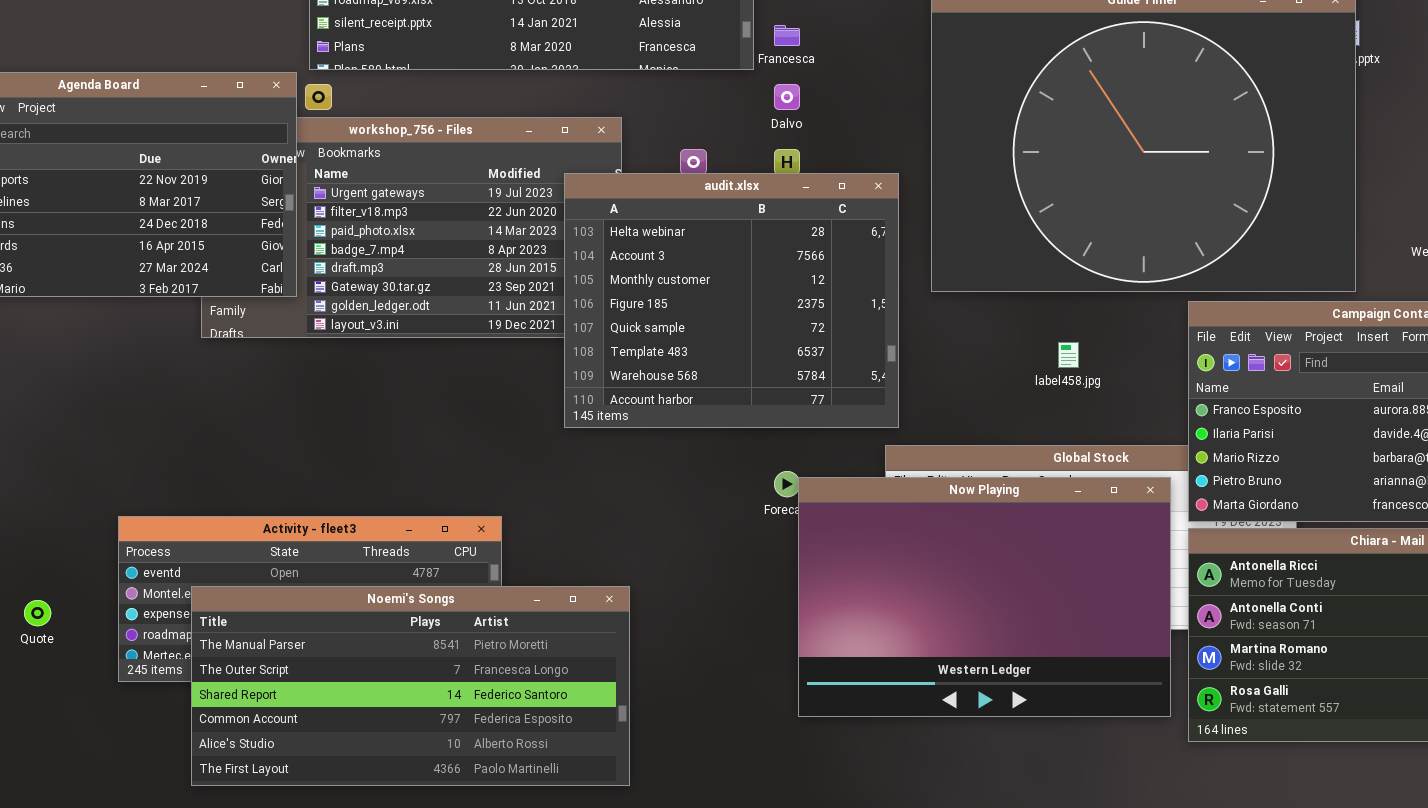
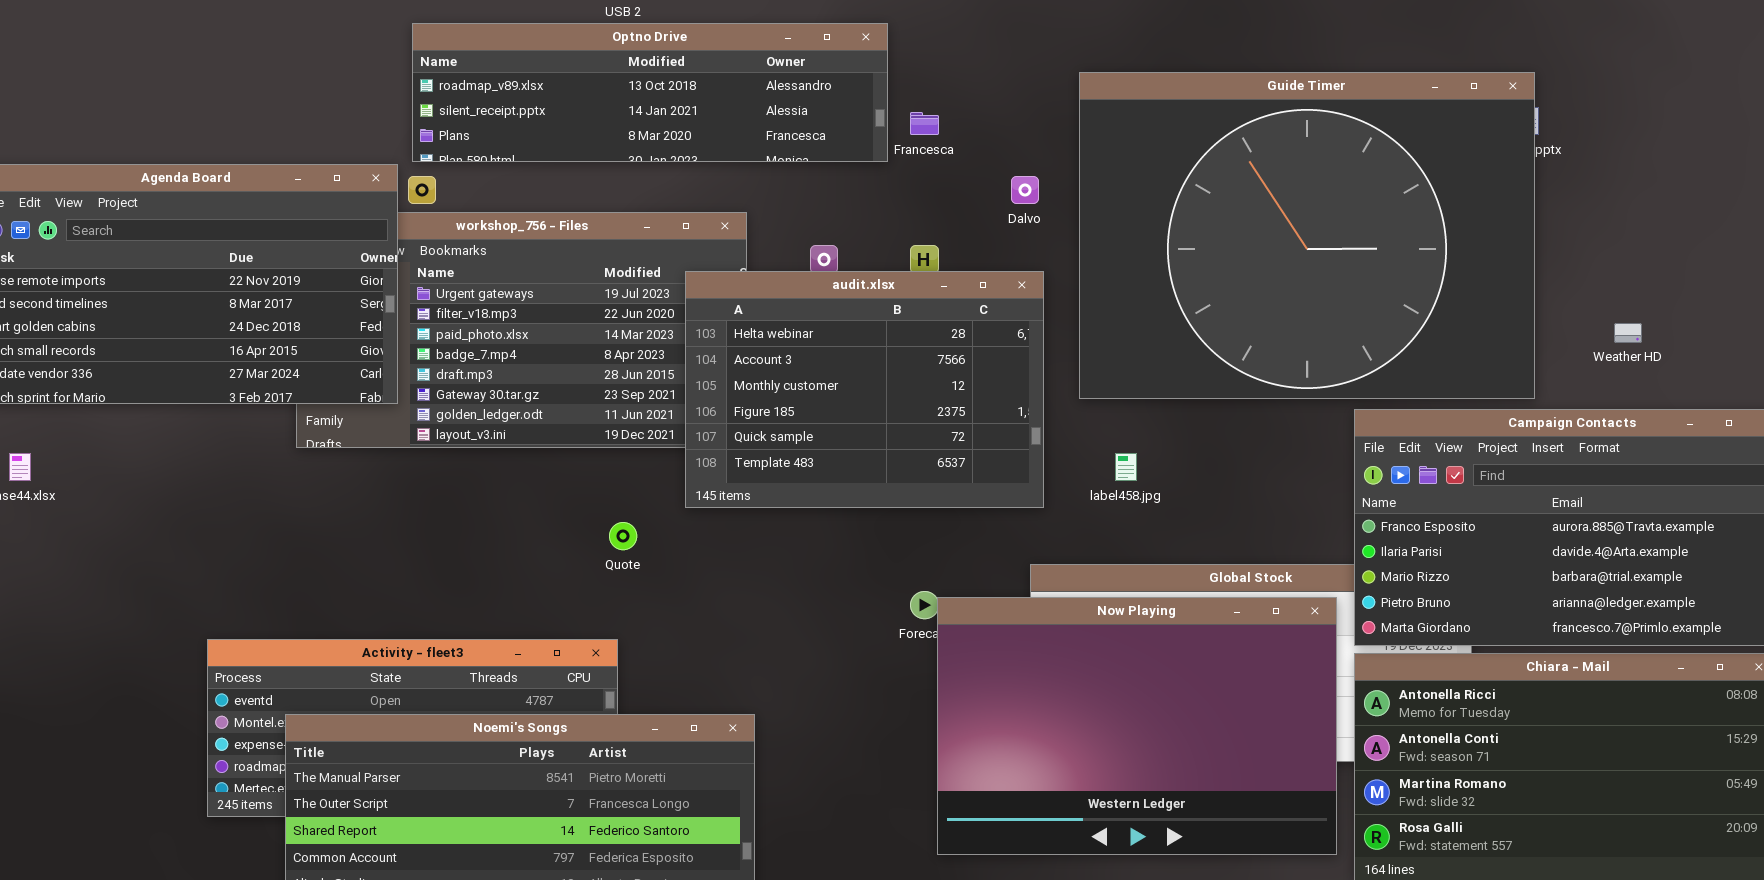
Dalvo: [774,84,800,110] -> [1011,176,1039,204], moved
audit.xlsx: [564,173,899,428] -> [685,271,1044,508], resized
label458.jpg: [1058,342,1079,368] -> [1115,453,1137,481], moved
Quote: [24,600,51,626] -> [609,522,637,550], moved

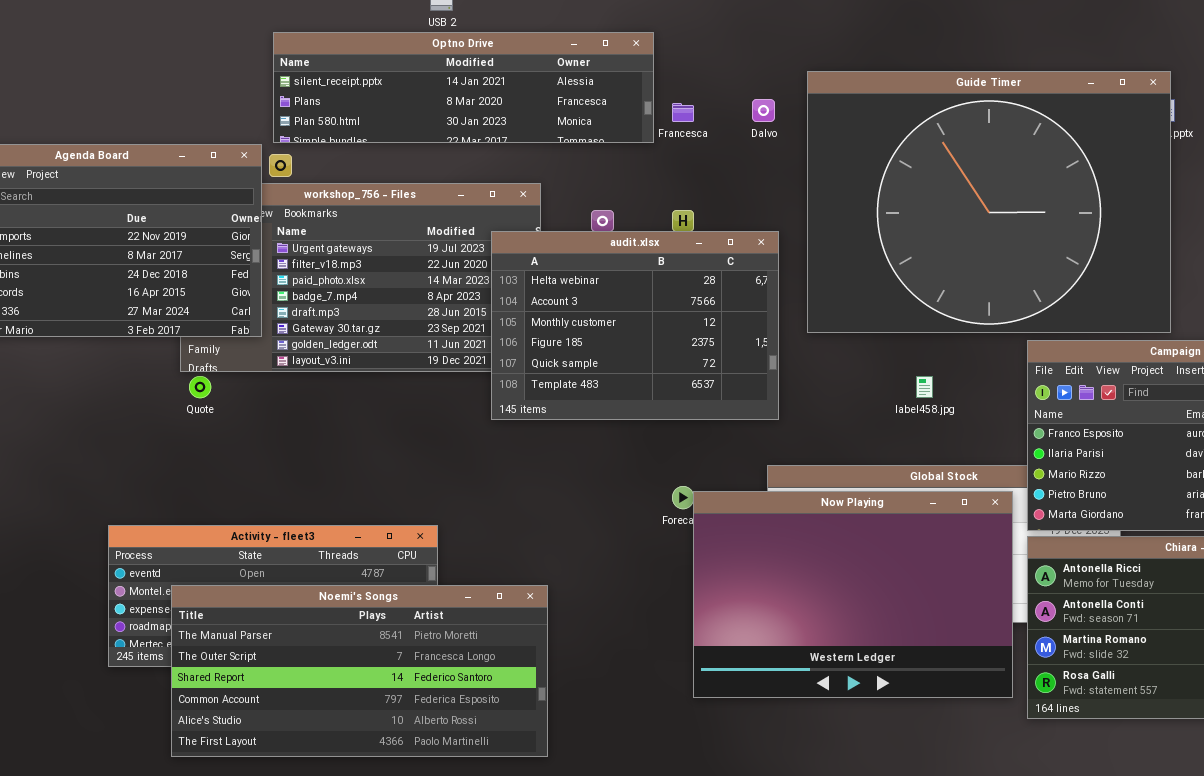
Optno Drive: [412,23,888,162] -> [273,32,654,143], scrolled down 1 row
Dalvo: [1011,176,1039,204] -> [752,99,775,122], moved
label458.jpg: [1115,453,1137,481] -> [916,376,933,398], moved
Quote: [609,522,637,550] -> [189,376,211,398], moved

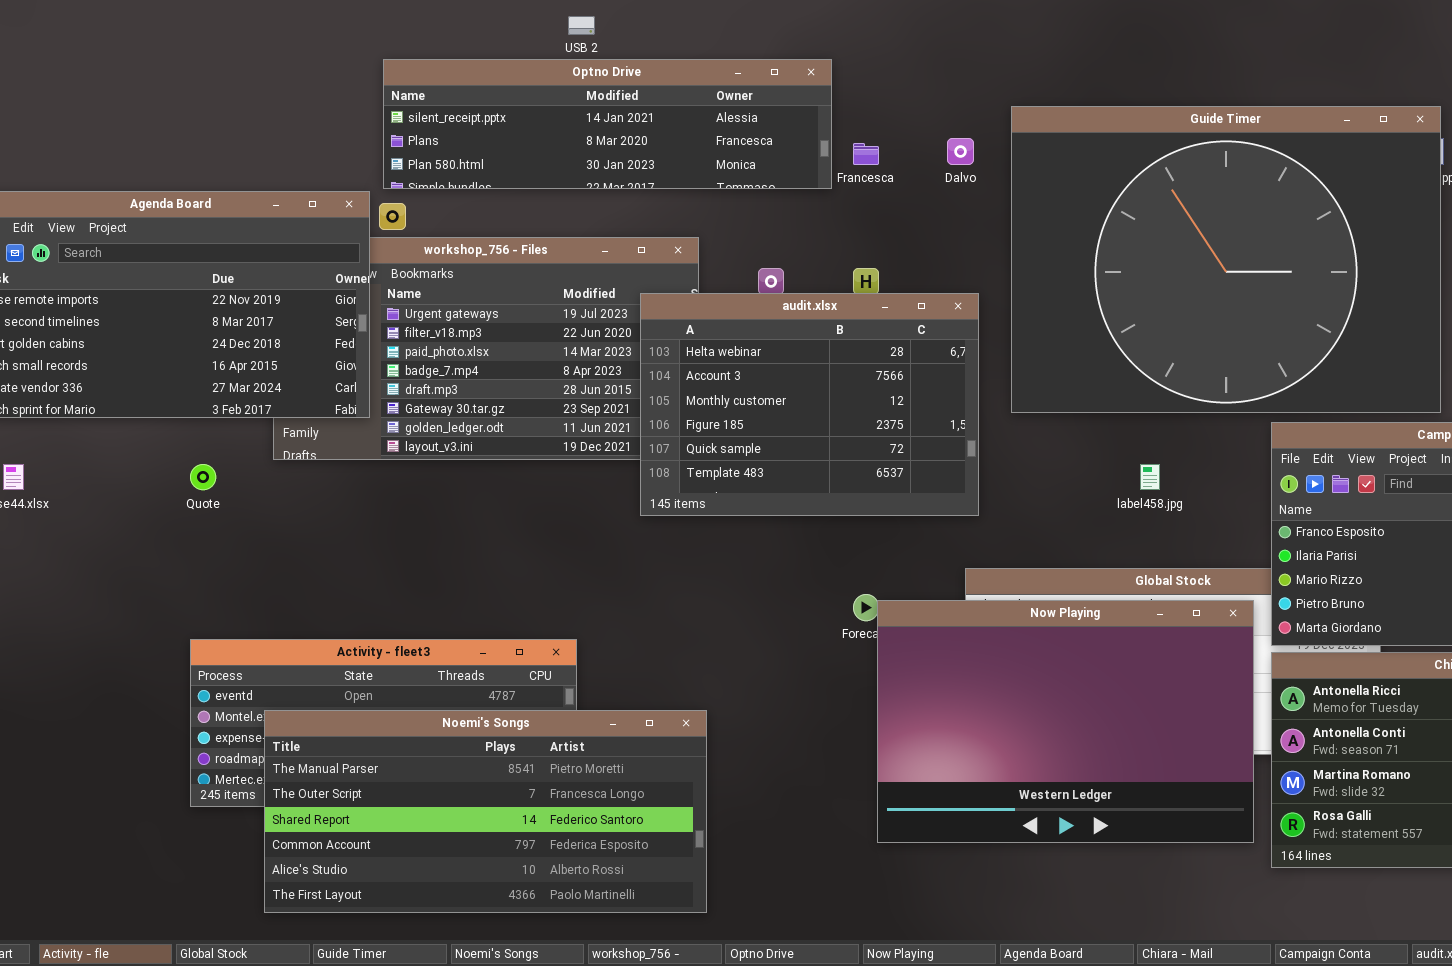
Quote: [189,376,211,398] -> [190,464,216,490], moved

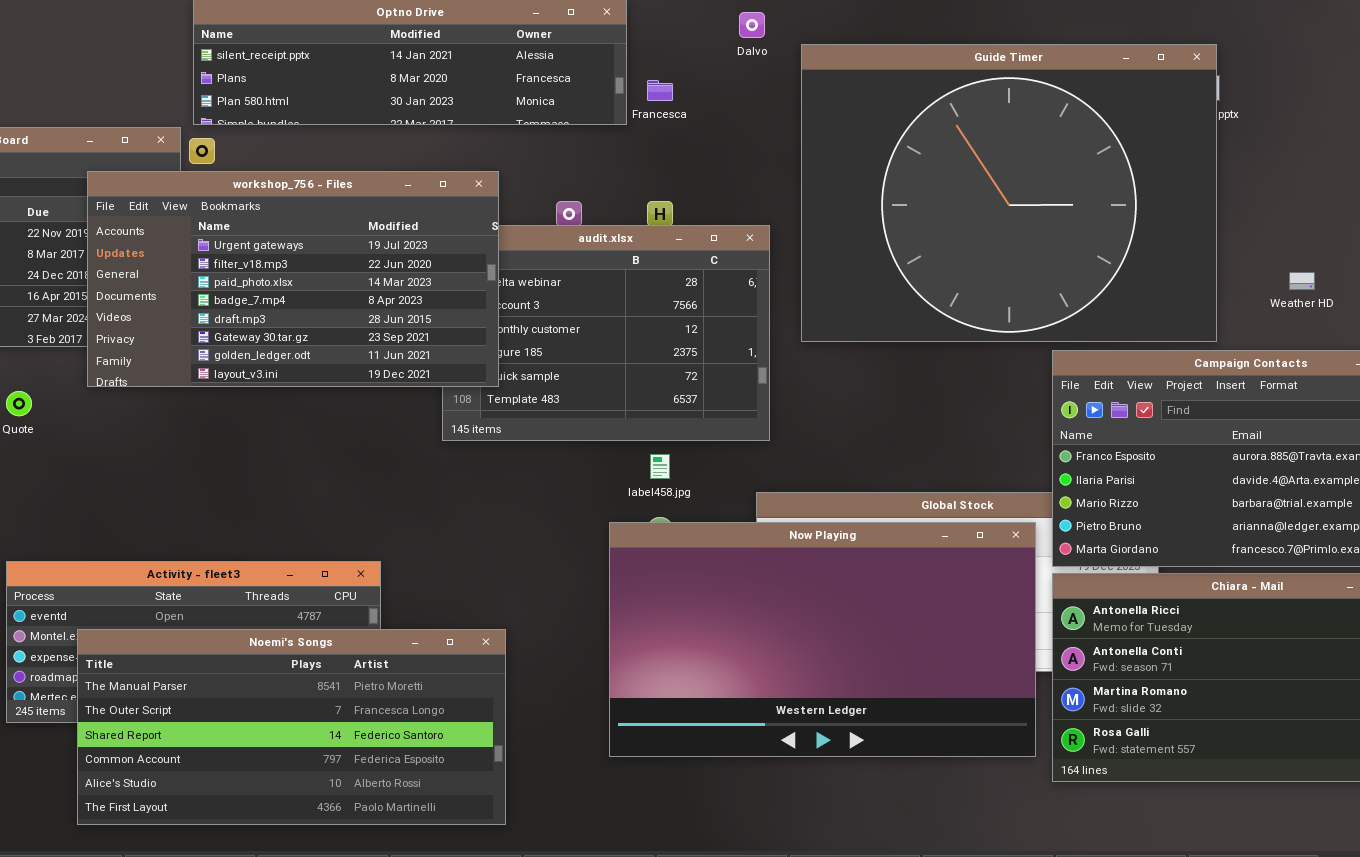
Dalvo: [947,138,974,165] -> [739,12,765,38], moved
workshop_756 - Files: [273,237,699,460] -> [87,171,499,387], raised
label458.jpg: [1140,464,1160,490] -> [650,454,670,479], moved
Now Playing: [877,600,1254,843] -> [609,522,1036,757], resized

